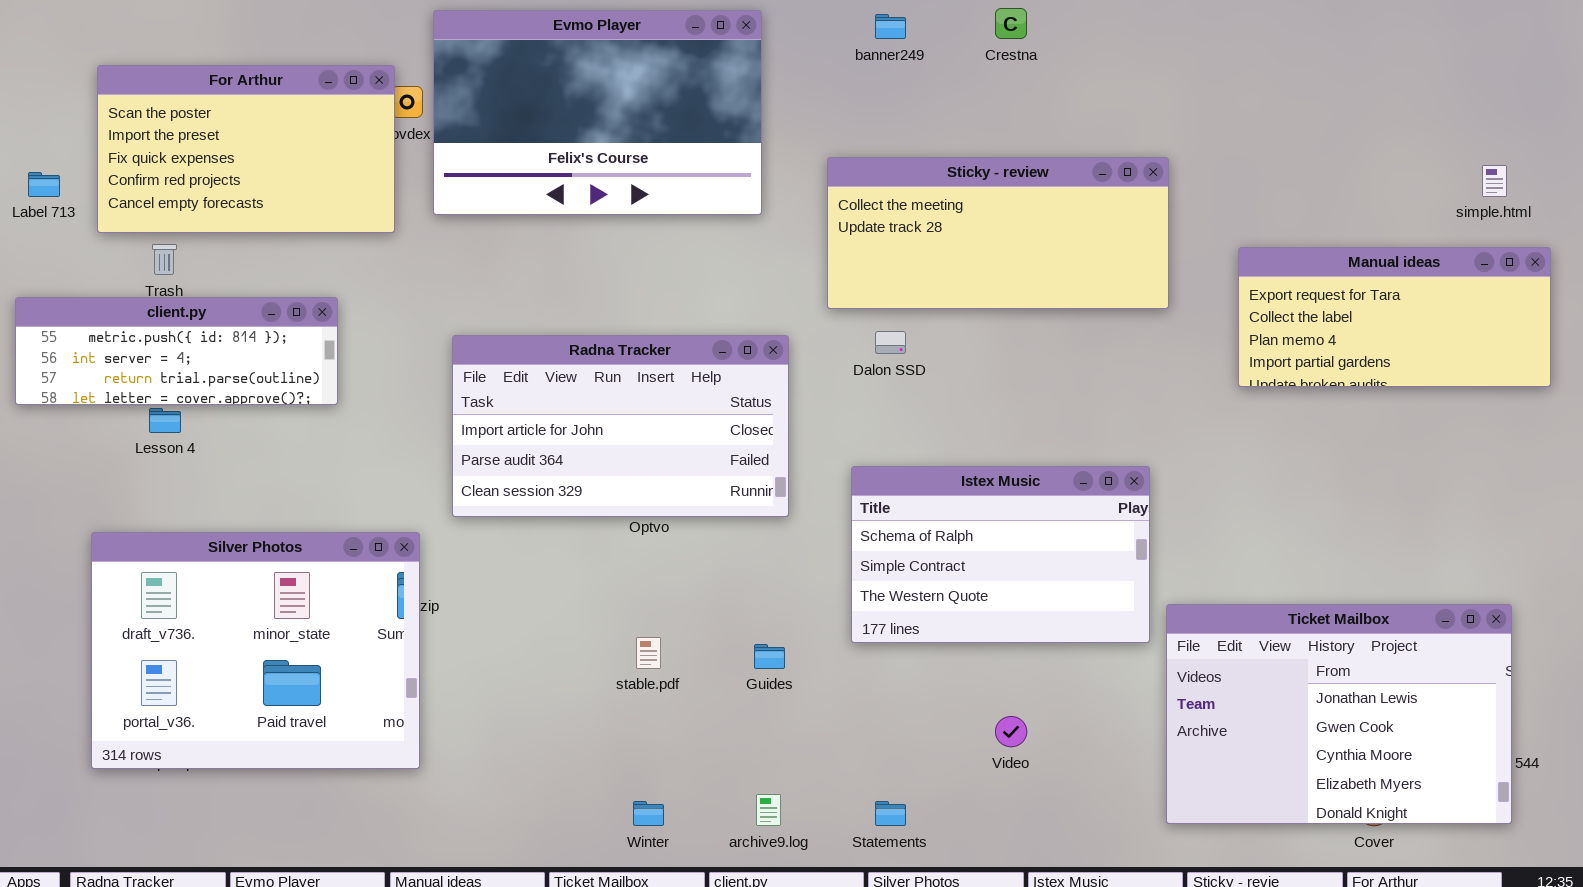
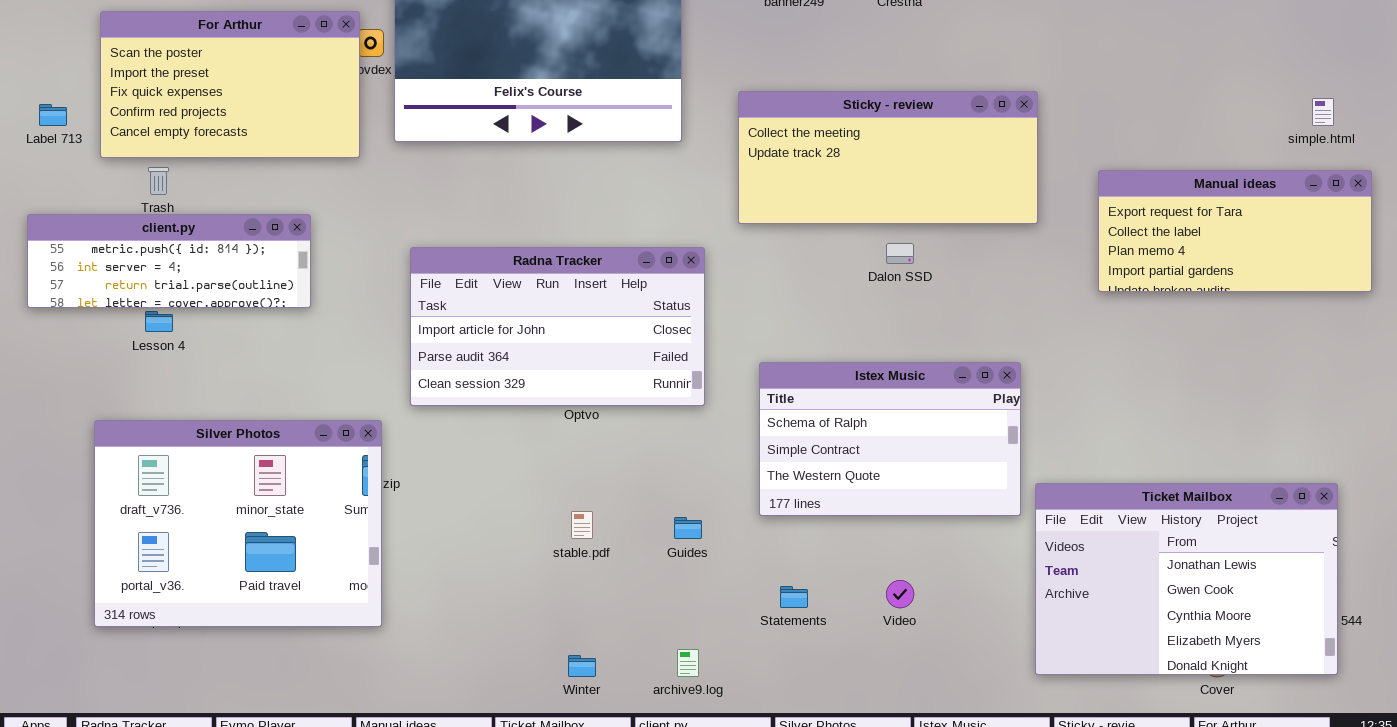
Dalon SSD: [875,331,906,354] -> [886,243,914,264], moved
Statements: [875,801,906,826] -> [780,586,808,608], moved

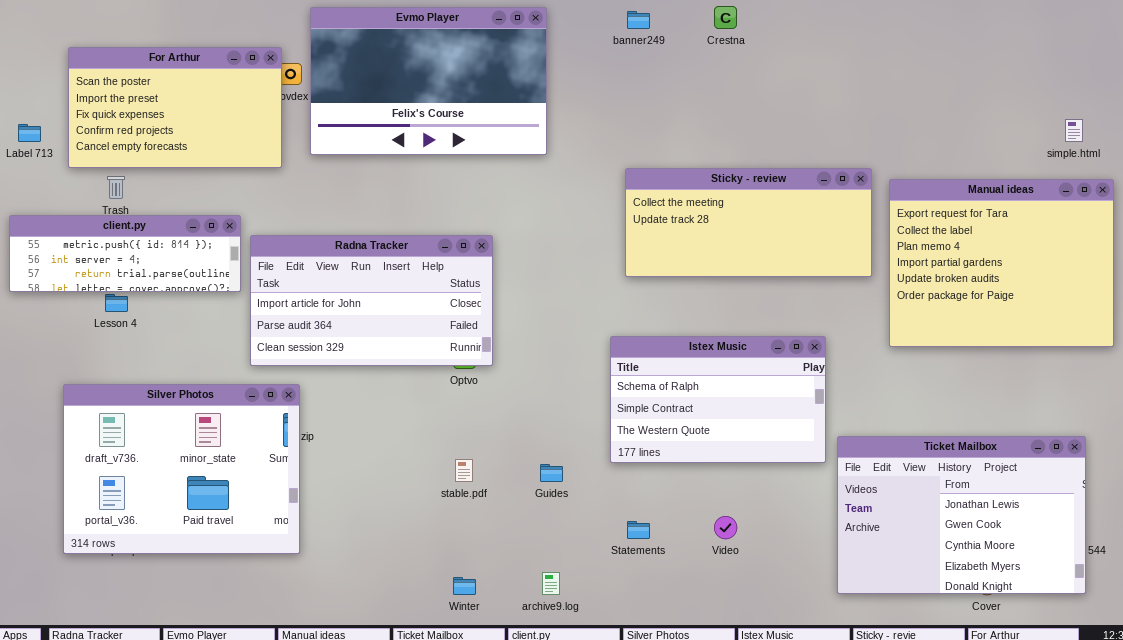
Sticky - review: [738,91,1038,224] -> [625,168,872,277], moved
Manual ideas: [1098,170,1372,292] -> [889,179,1114,347], resized
Radna Tracker: [410,247,705,406] -> [250,235,493,366], moved

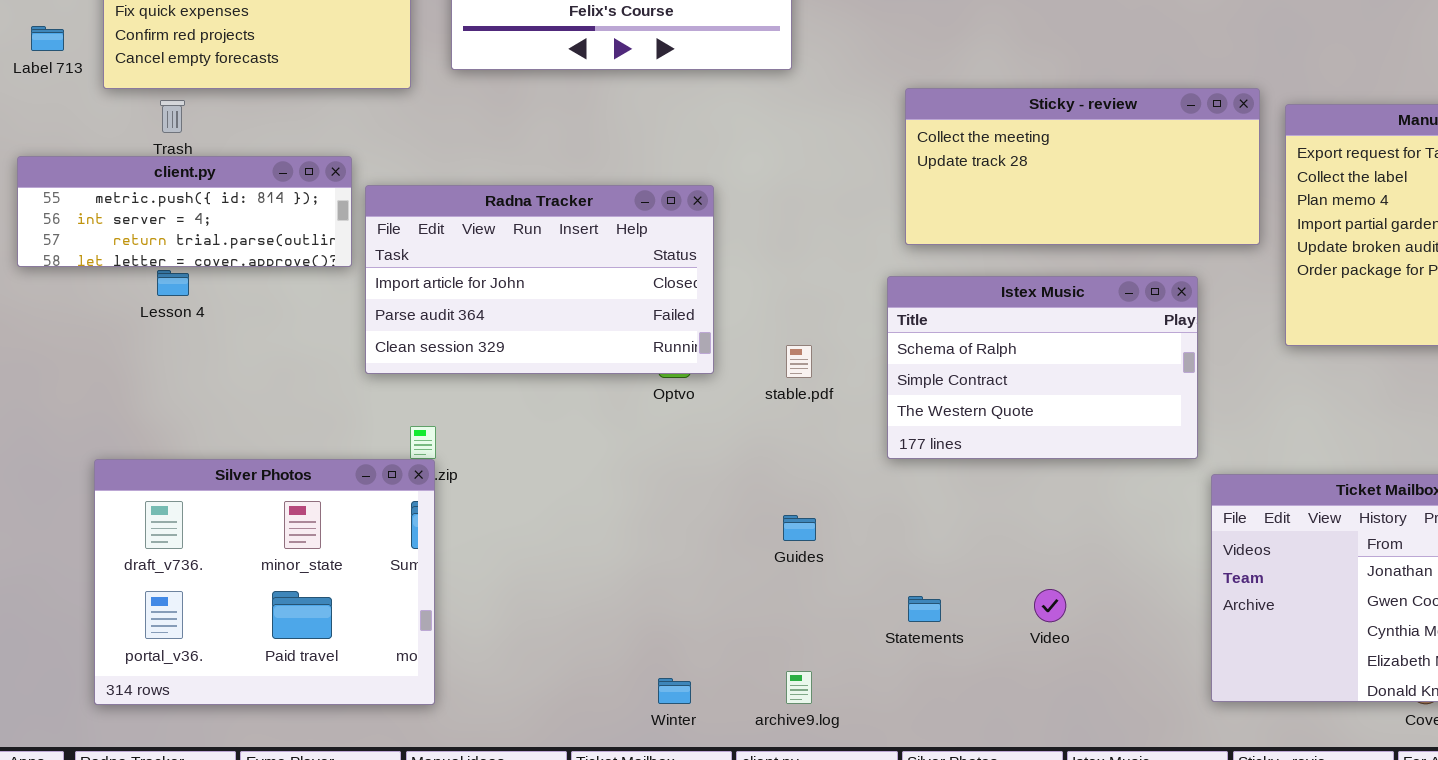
Istex Music: [610,336,826,463] -> [887,276,1198,459], moved
Silver Photos: [63,384,300,554] -> [94,459,435,705], moved
stable.pdf: [455,459,473,482] -> [786,345,812,378], moved

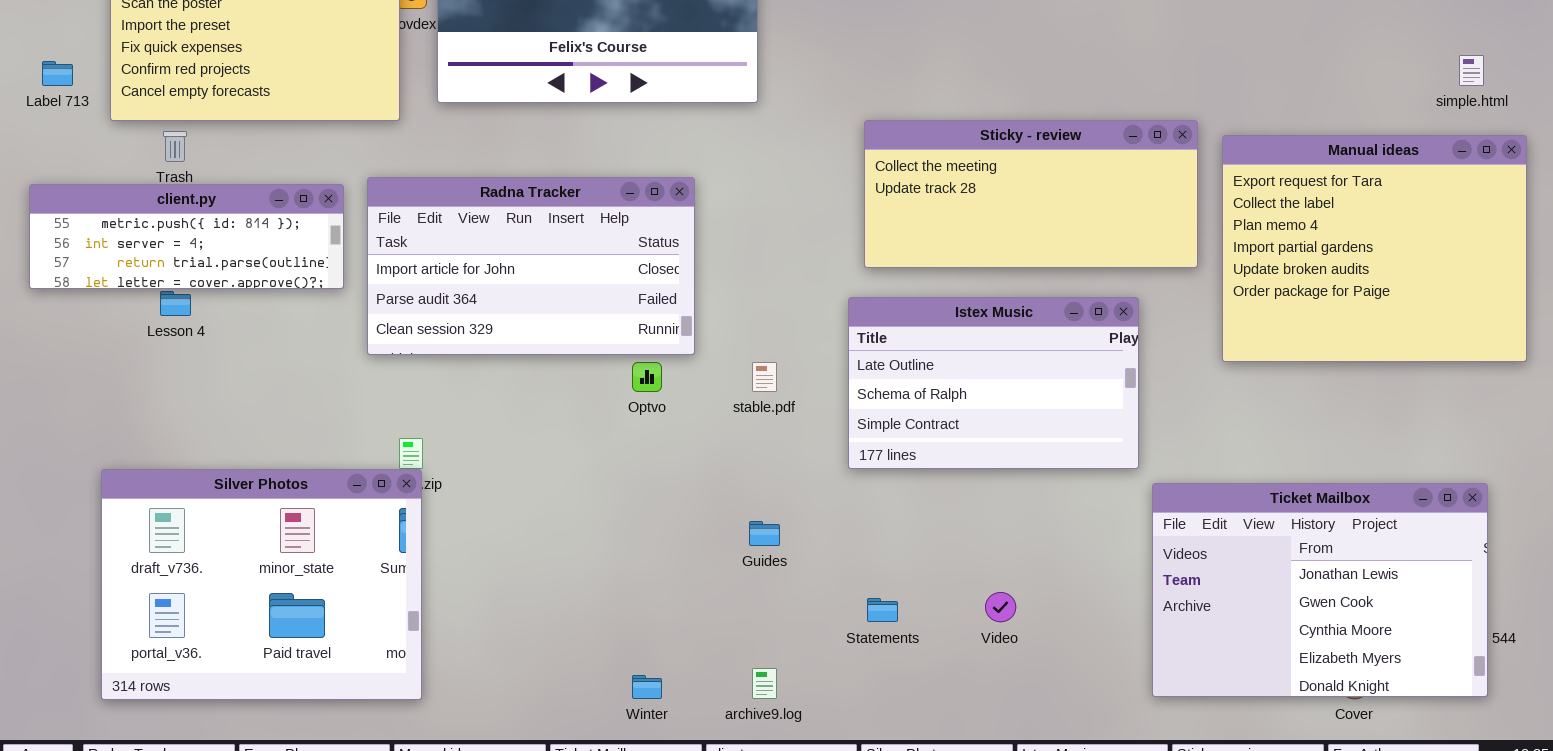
Radna Tracker: [365,185,714,374] -> [367,177,695,355], moved
Istex Music: [887,276,1198,459] -> [848,297,1139,469], scrolled up 1 row

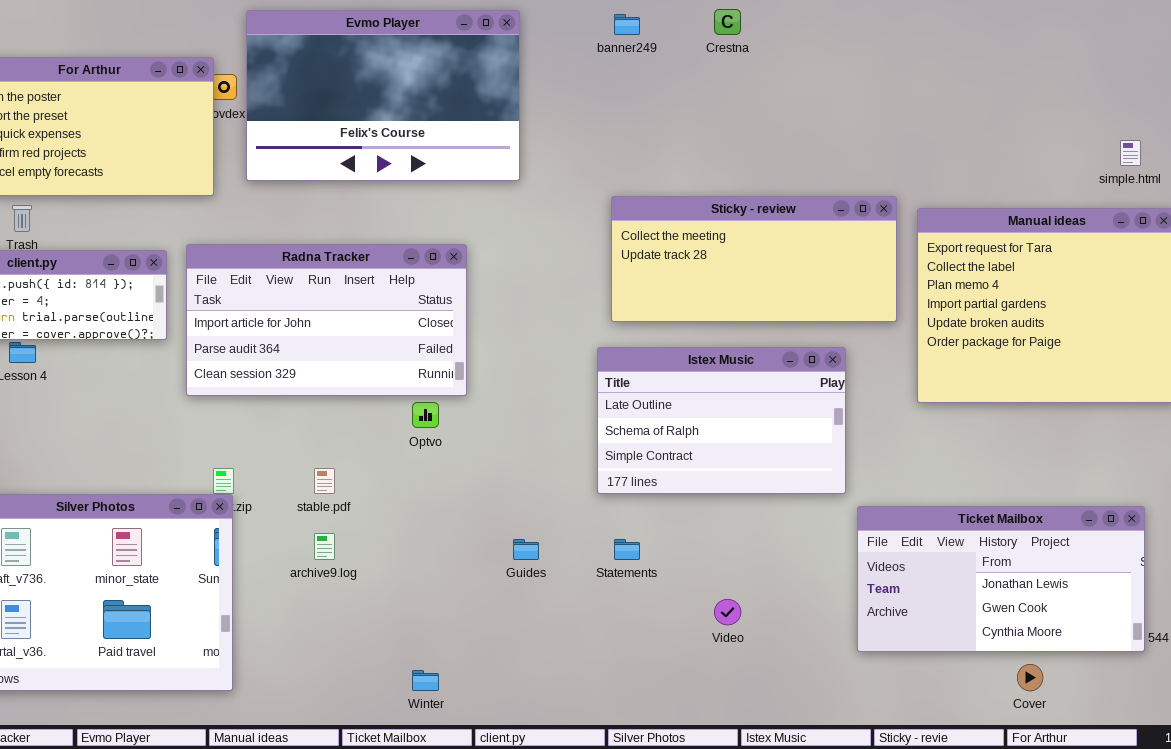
stable.pdf: [752,362,777,392] -> [314,468,335,494], moved
Ticket Mailbox: [1152,483,1488,697] -> [857,506,1145,652], resized
Statements: [867,598,898,622] -> [614,539,640,560], moved
archive9.log: [752,668,777,699] -> [314,533,335,560], moved

